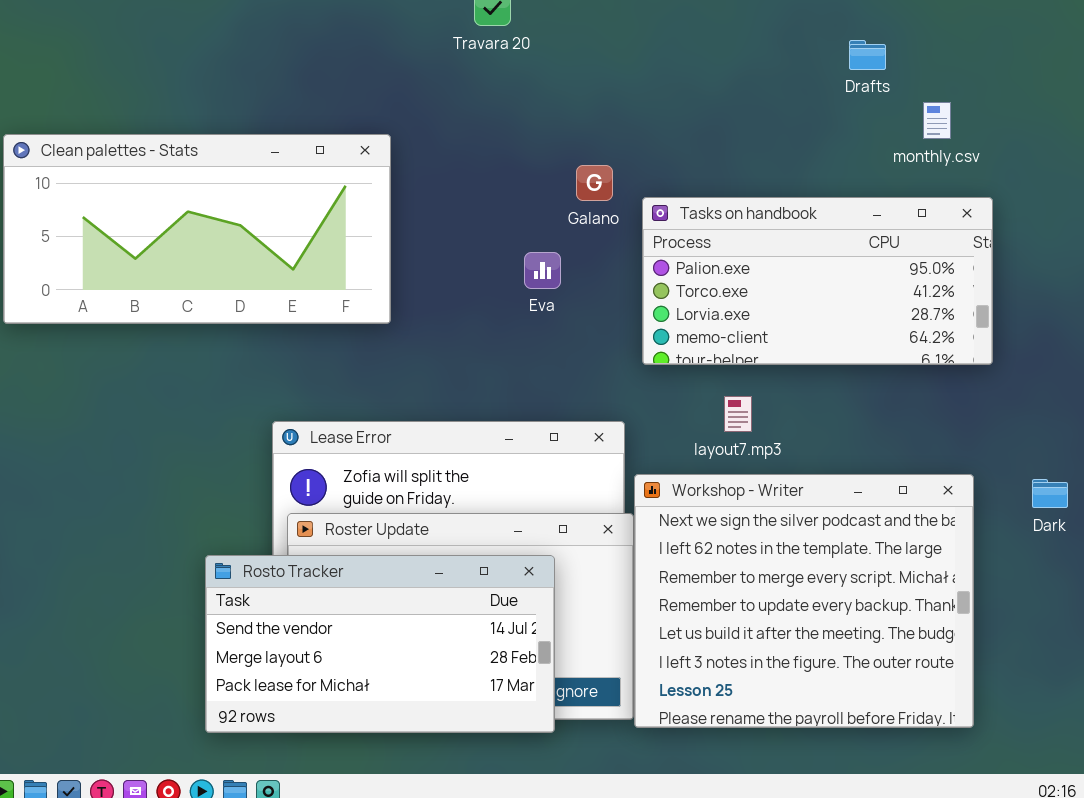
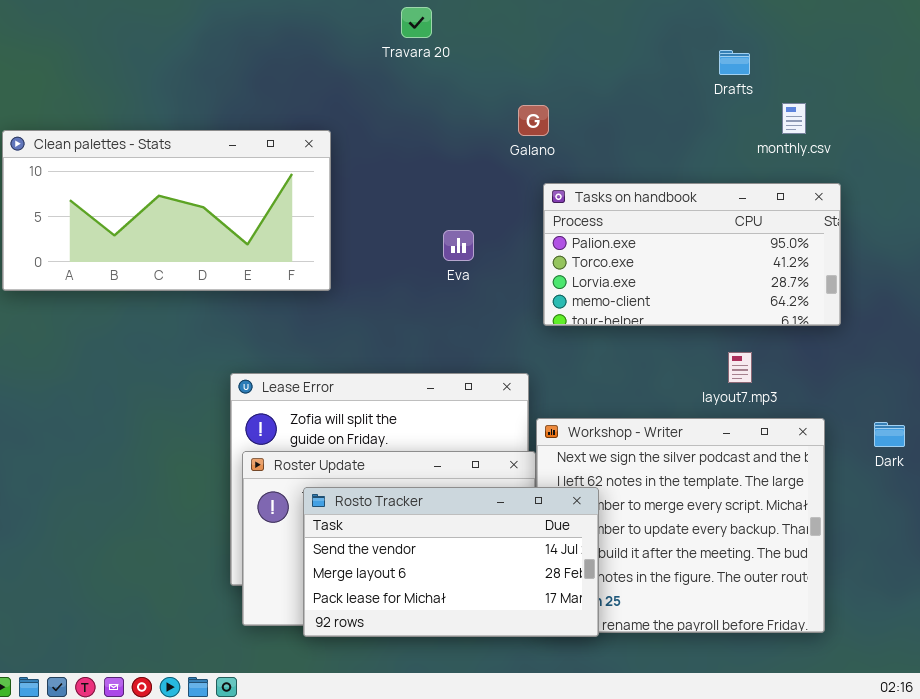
Galano: [576,165,613,201] -> [518,105,549,136], moved
layout7.mp3: [724,396,752,432] -> [728,352,752,383], moved
Rosto Tracker: [205,555,555,733] -> [303,487,599,637], moved

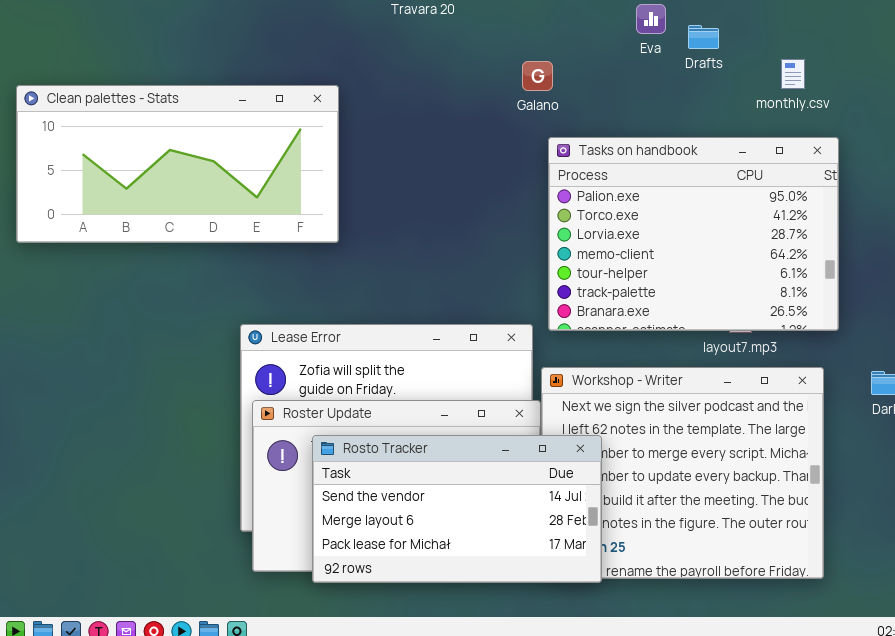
Drafts: [719,50,750,75] -> [688,25,719,49], moved
Tasks on handbook: [543,183,841,326] -> [548,137,839,331], resized
Eva: [443,230,474,261] -> [636,4,666,34], moved

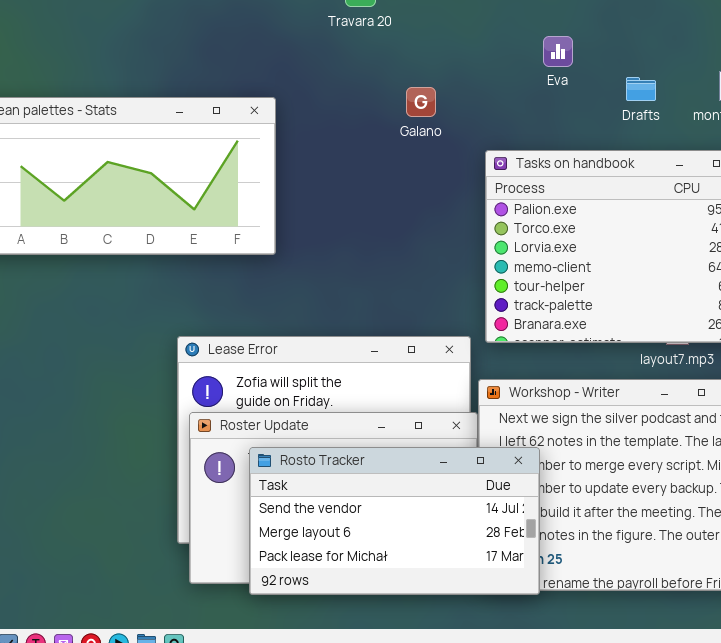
Eva: [636,4,666,34] -> [543,36,573,67], moved
Drafts: [688,25,719,49] -> [626,77,656,101], moved
Galano: [522,61,553,91] -> [406,87,436,117], moved

